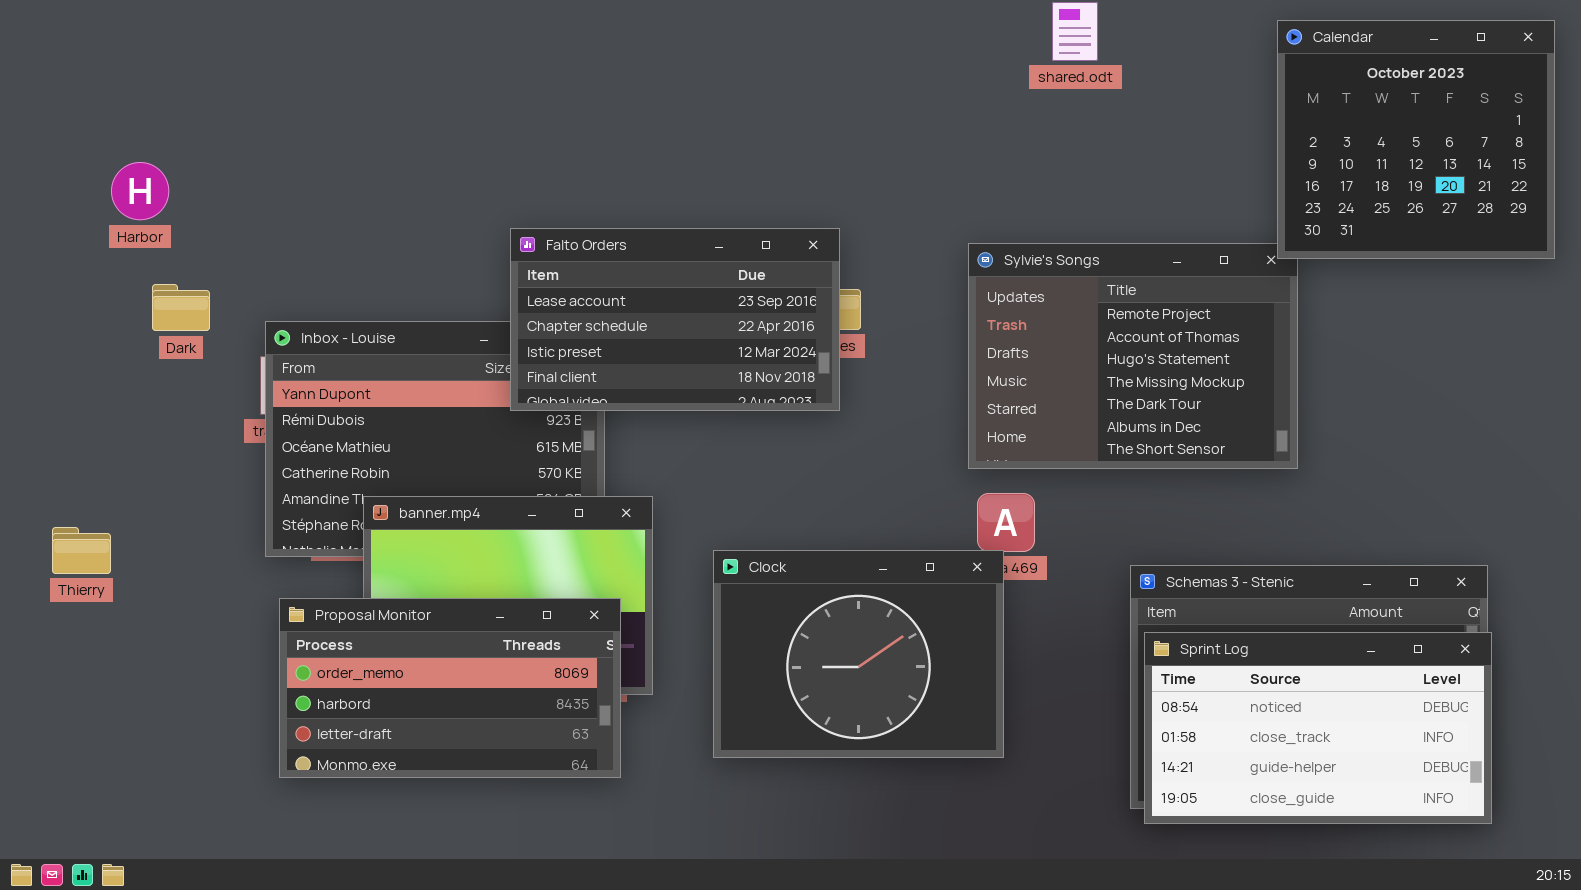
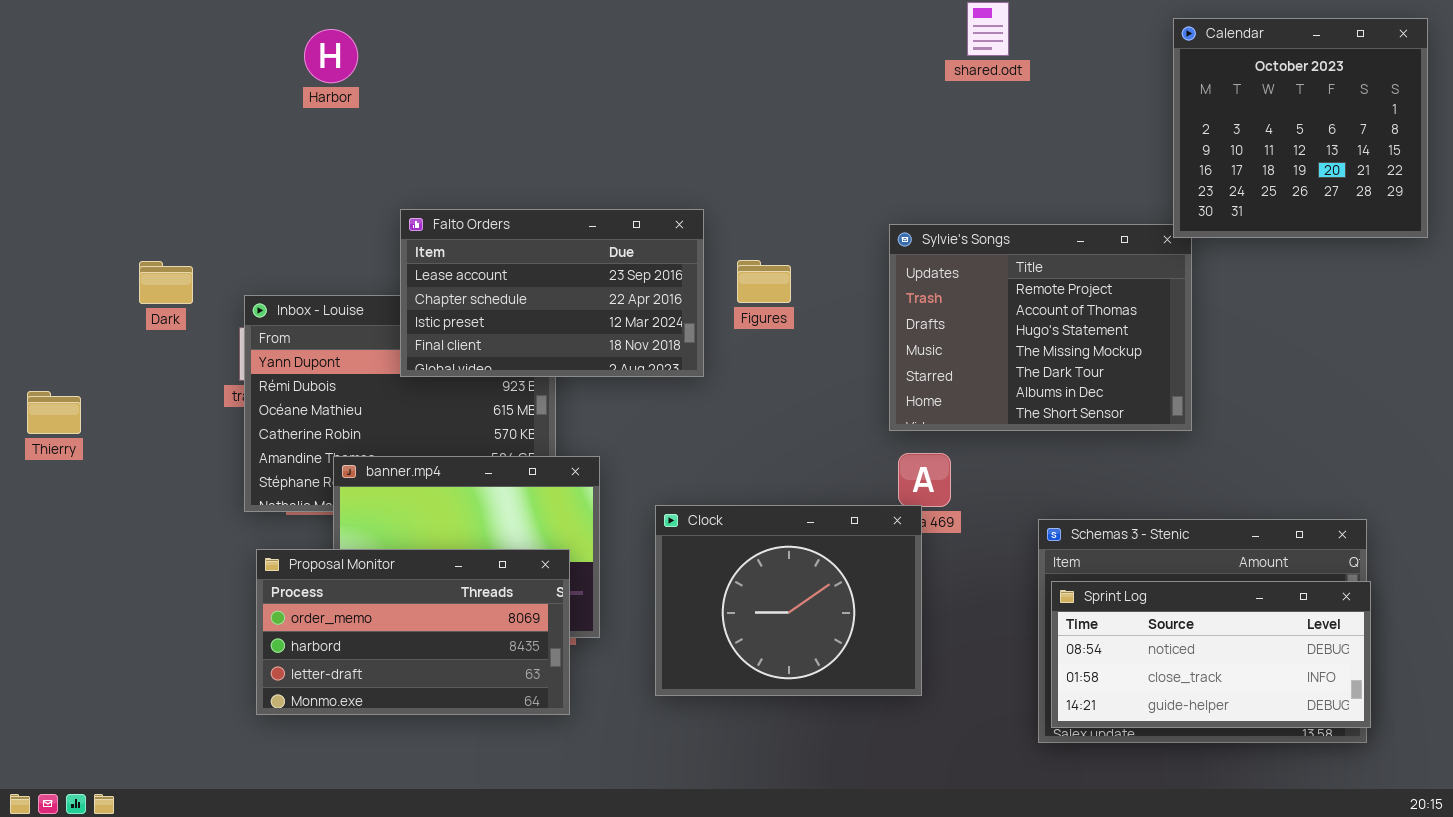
Harbor: [111,162,169,220] -> [304,29,358,83], moved
Falto Orders: [510,228,840,411] -> [400,209,704,377], moved
Thierry: [52,527,111,574] -> [27,391,81,434], moved
Sprint Log: [1144,632,1492,824] -> [1051,581,1371,728], resized

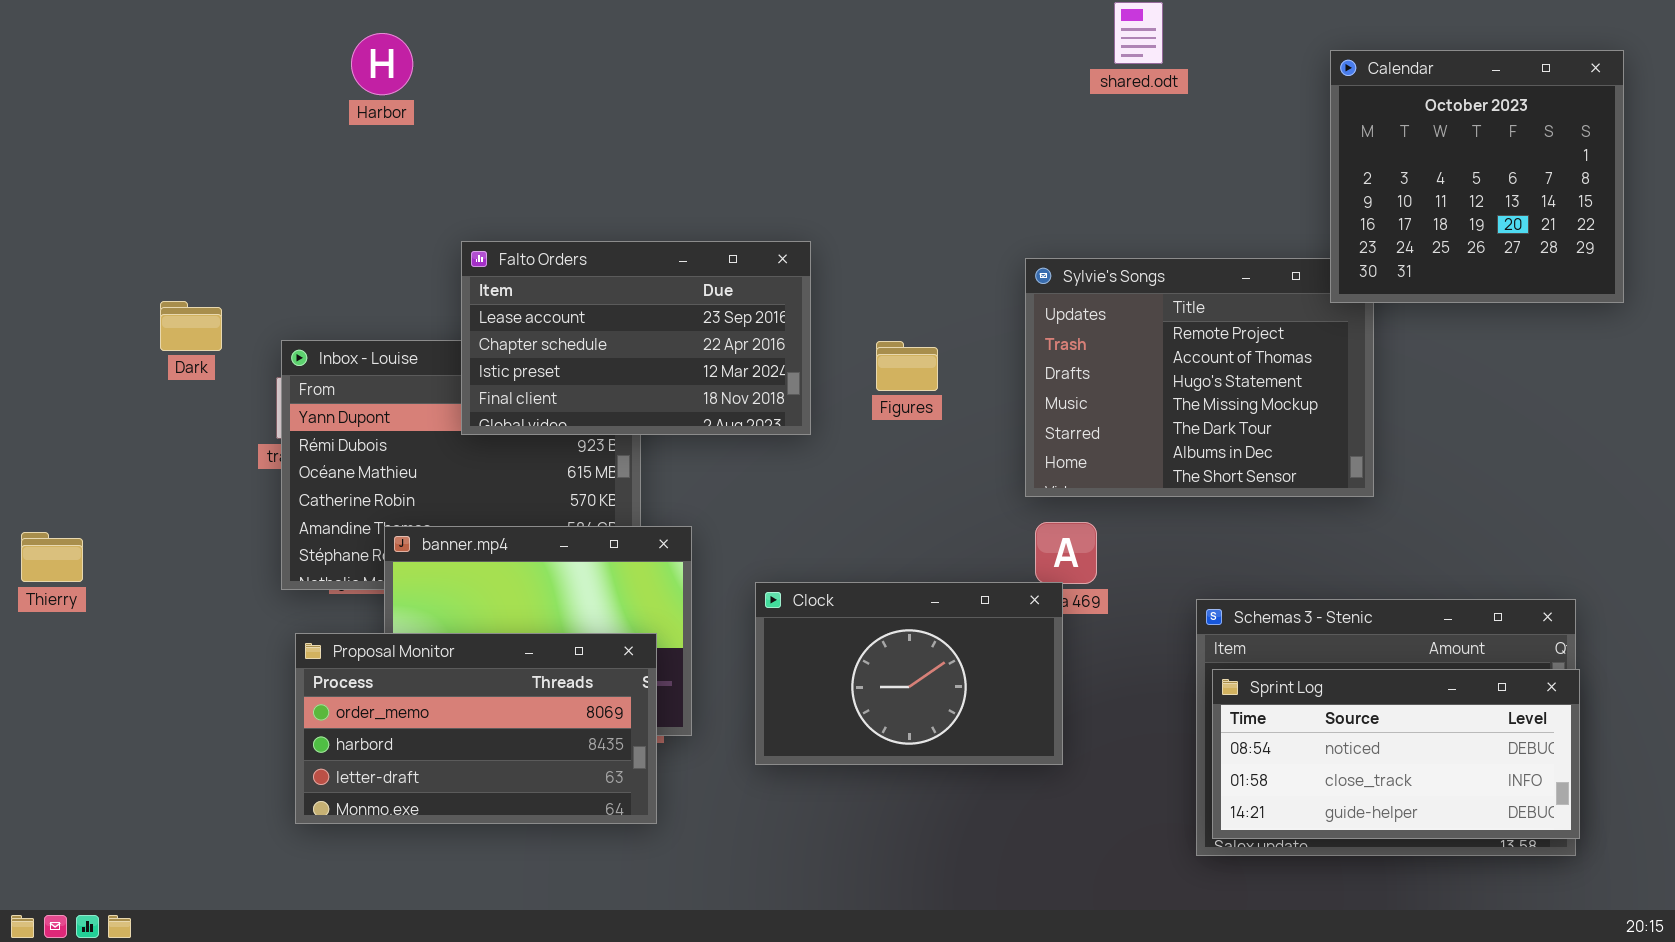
Calendar: [1173,18,1428,238] -> [1330,50,1624,303], moved
Figures: [737,260,791,303] -> [876,341,938,391], moved
Thierry: [27,391,81,434] -> [21,532,83,582], moved
Clock: [655,505,922,696] -> [755,582,1063,765], resized

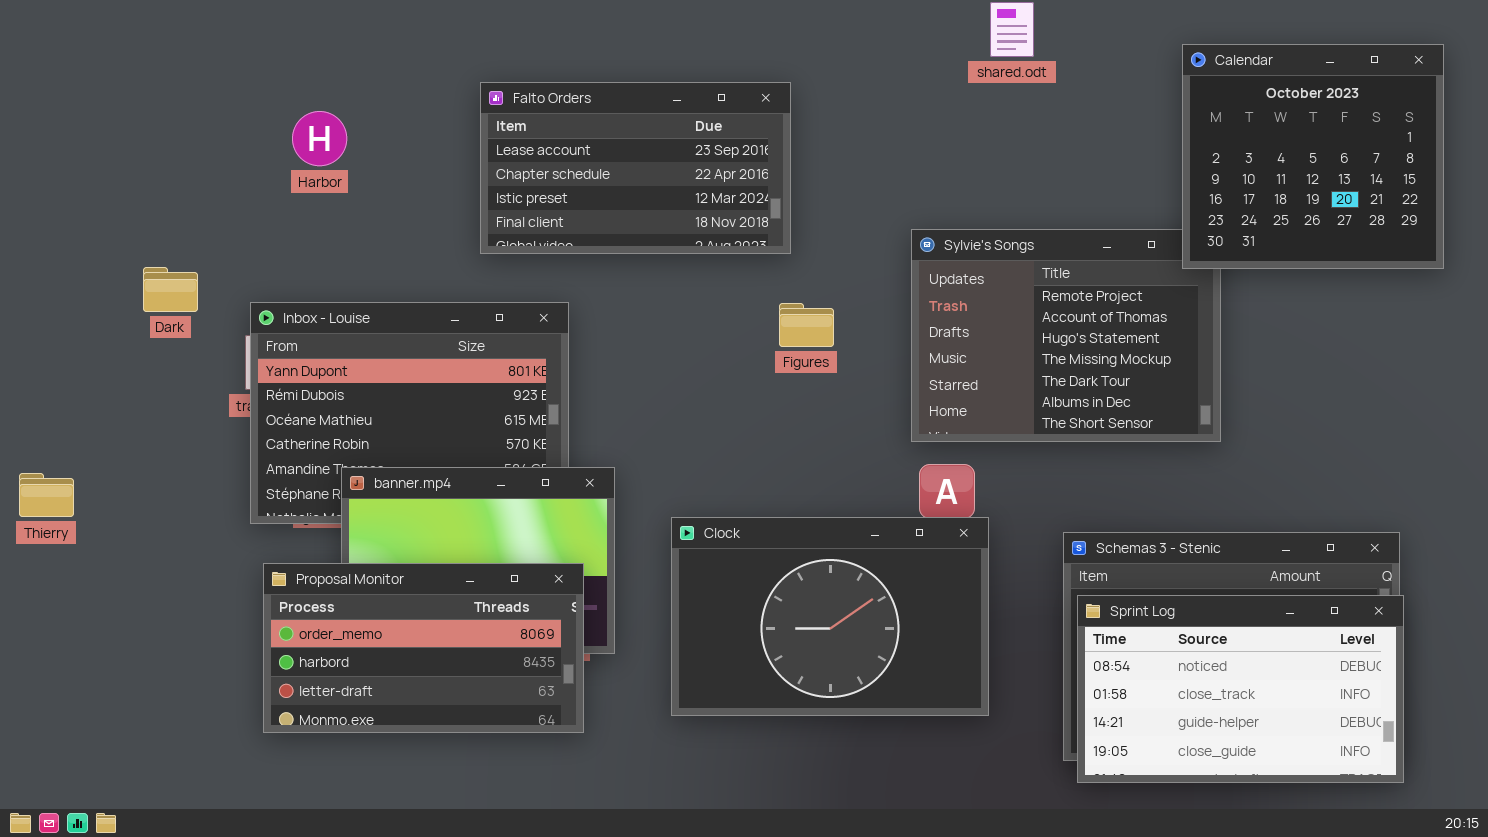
Harbor: [351,33,413,95] -> [292,111,347,166], moved
Falto Orders: [461,241,811,435] -> [480,82,791,254], moved
Clock: [755,582,1063,765] -> [671,517,989,716], resized
Sprint Log: [1212,669,1580,839] -> [1077,595,1404,783], resized

